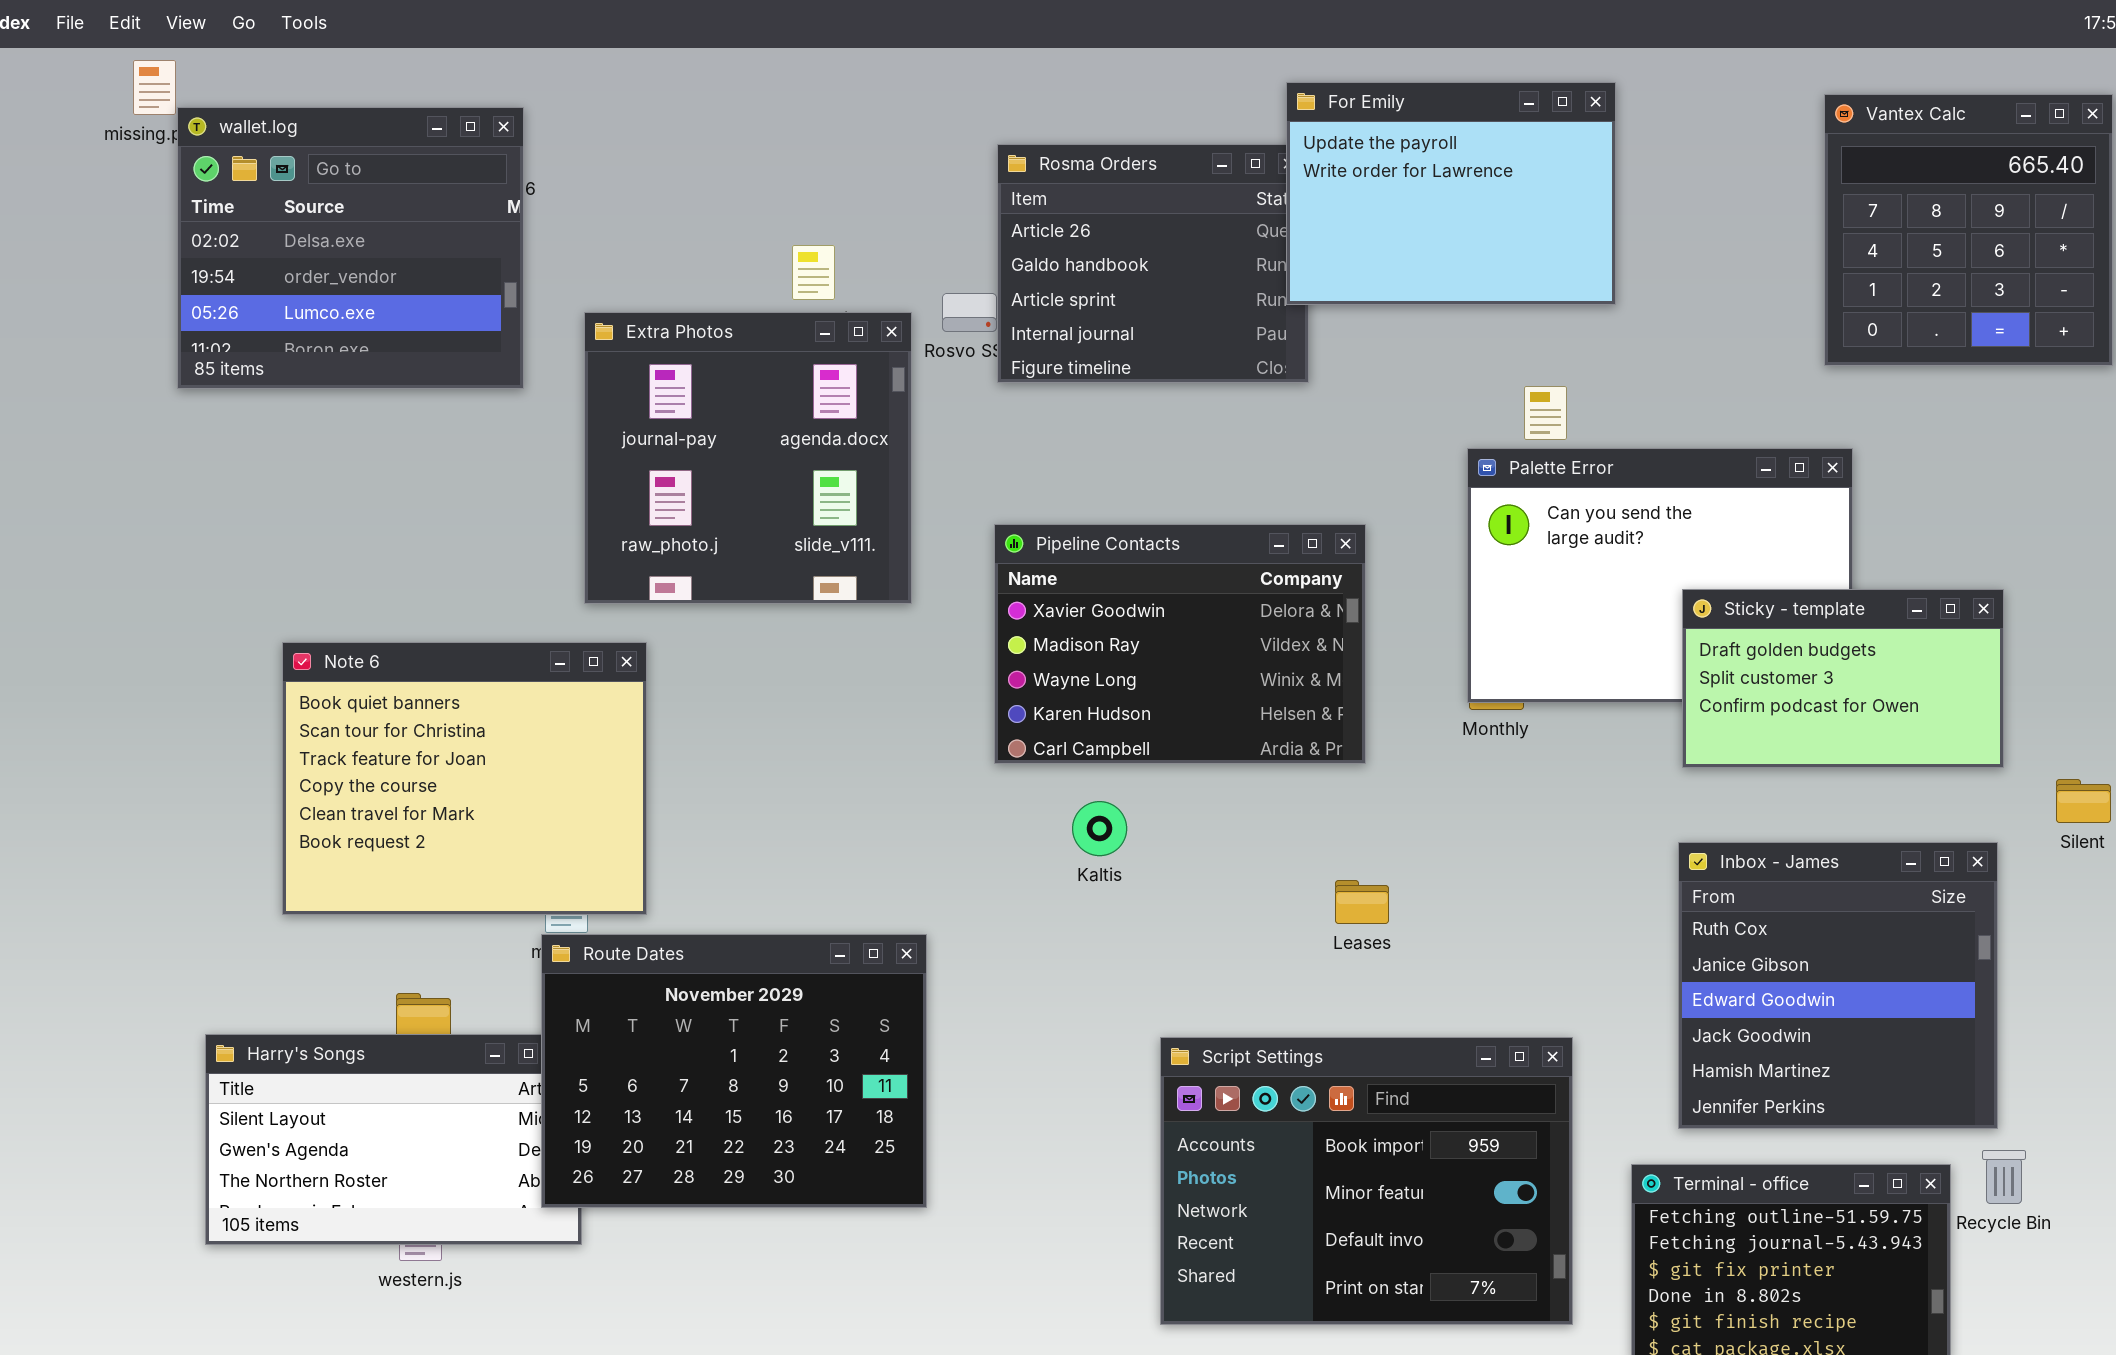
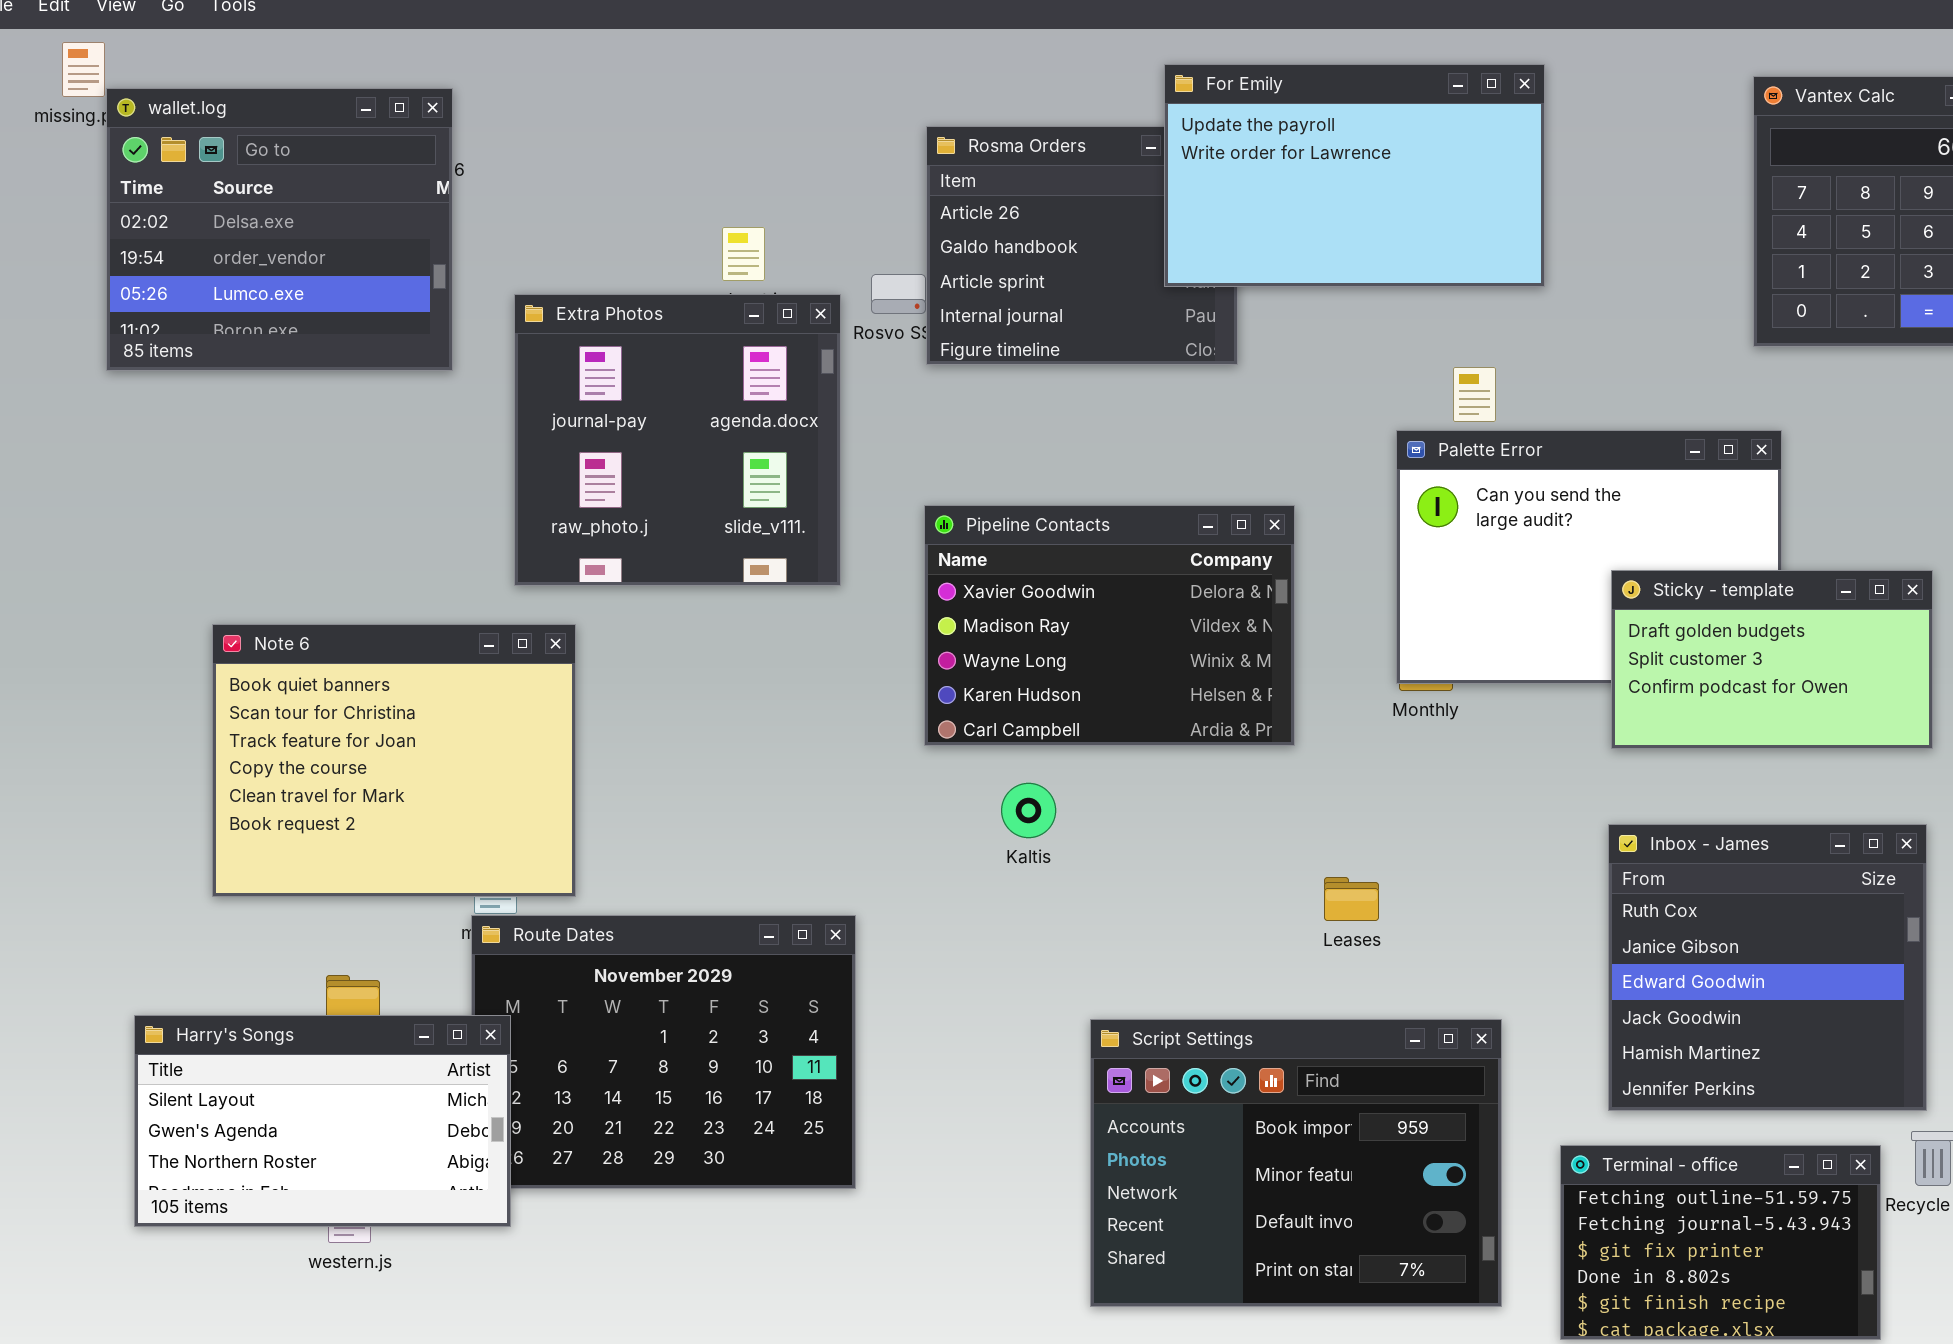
For Emily: [1286,82,1616,305] -> [1164,64,1545,287], resized
Leases: [1335,880,1389,924] -> [1324,877,1379,921], moved
Harry's Songs: [205,1034,582,1245] -> [134,1015,511,1227], raised

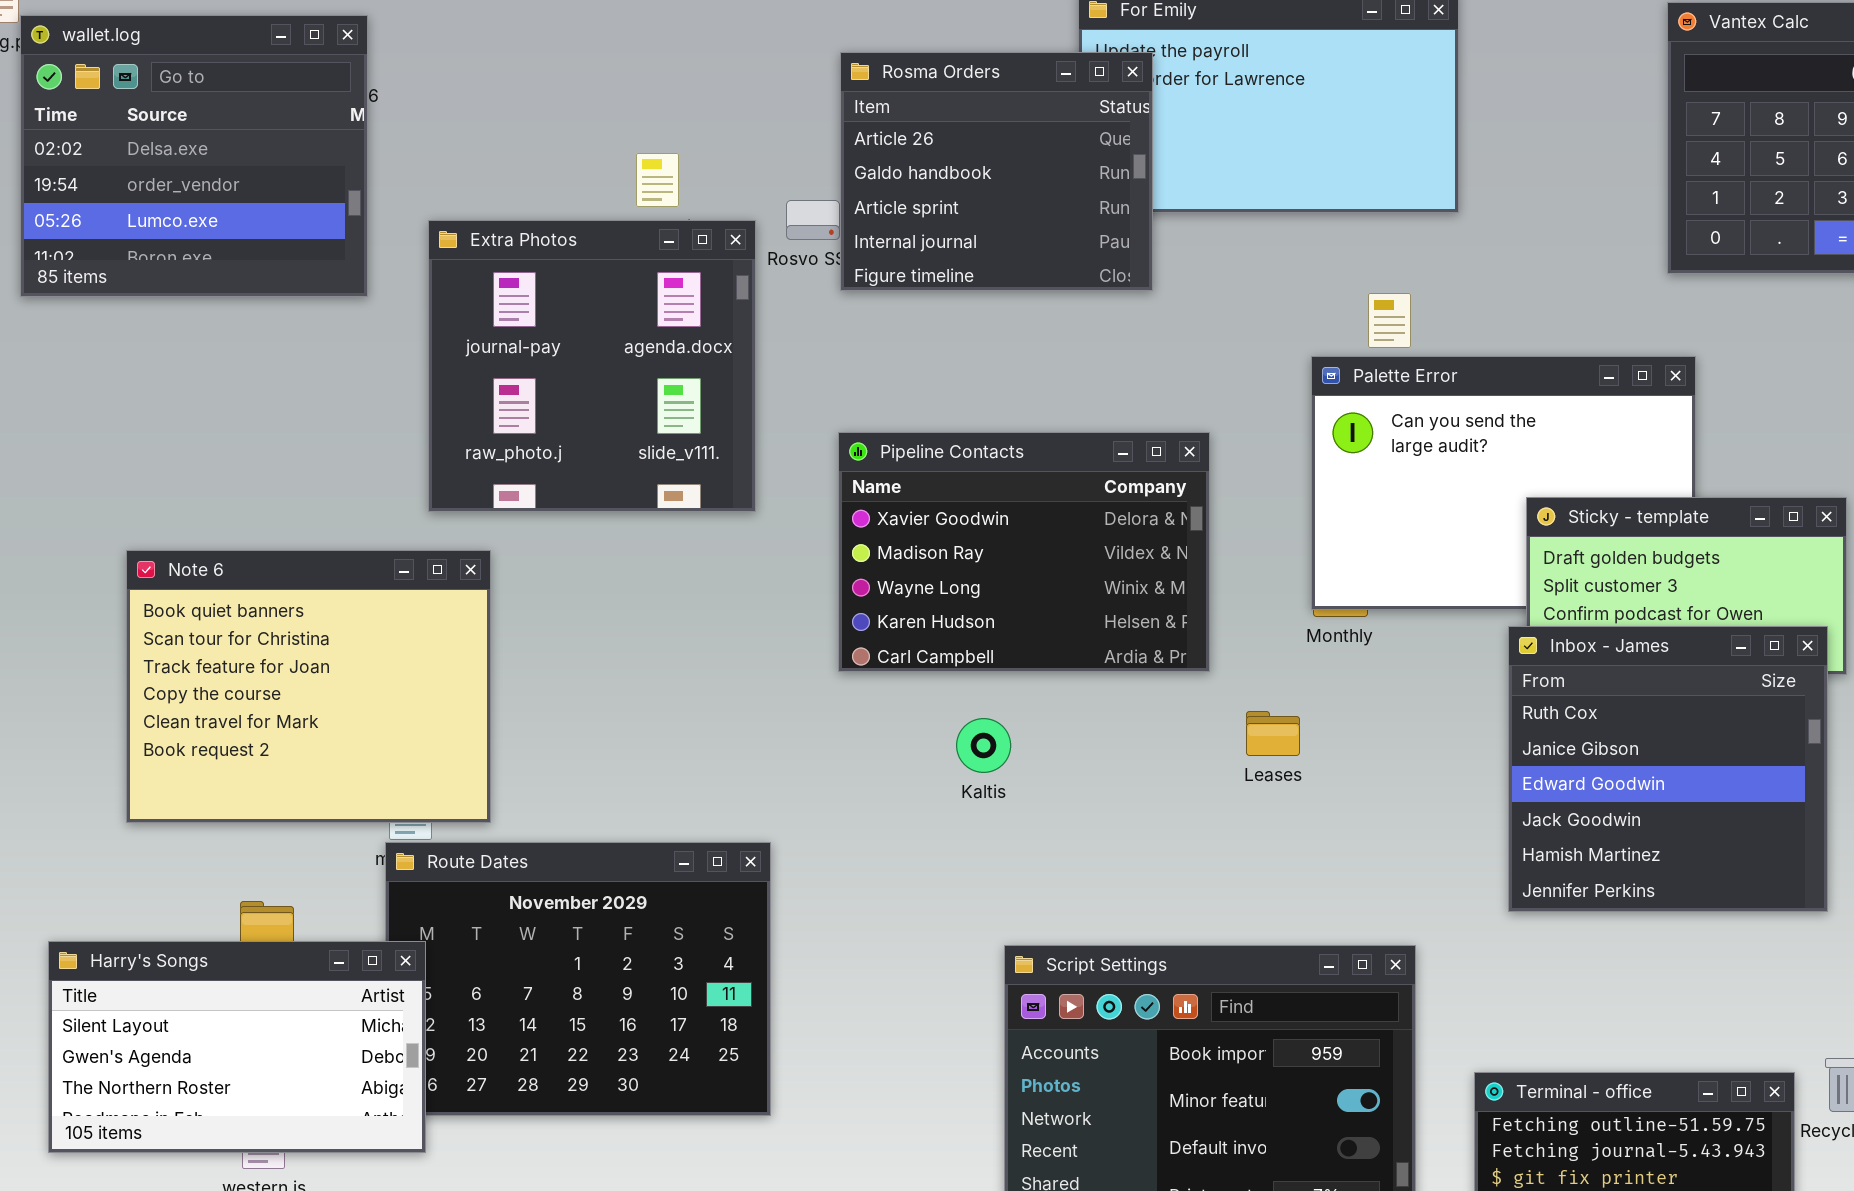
Rosma Orders: [926,126,1238,365] -> [840,52,1153,291], raised
Kaltis: [1001,783,1056,838] -> [956,718,1011,773], moved
Inbox - James: [1608,824,1927,1111] -> [1508,626,1828,912], moved
Leases: [1324,877,1379,921] -> [1246,711,1300,756], moved

